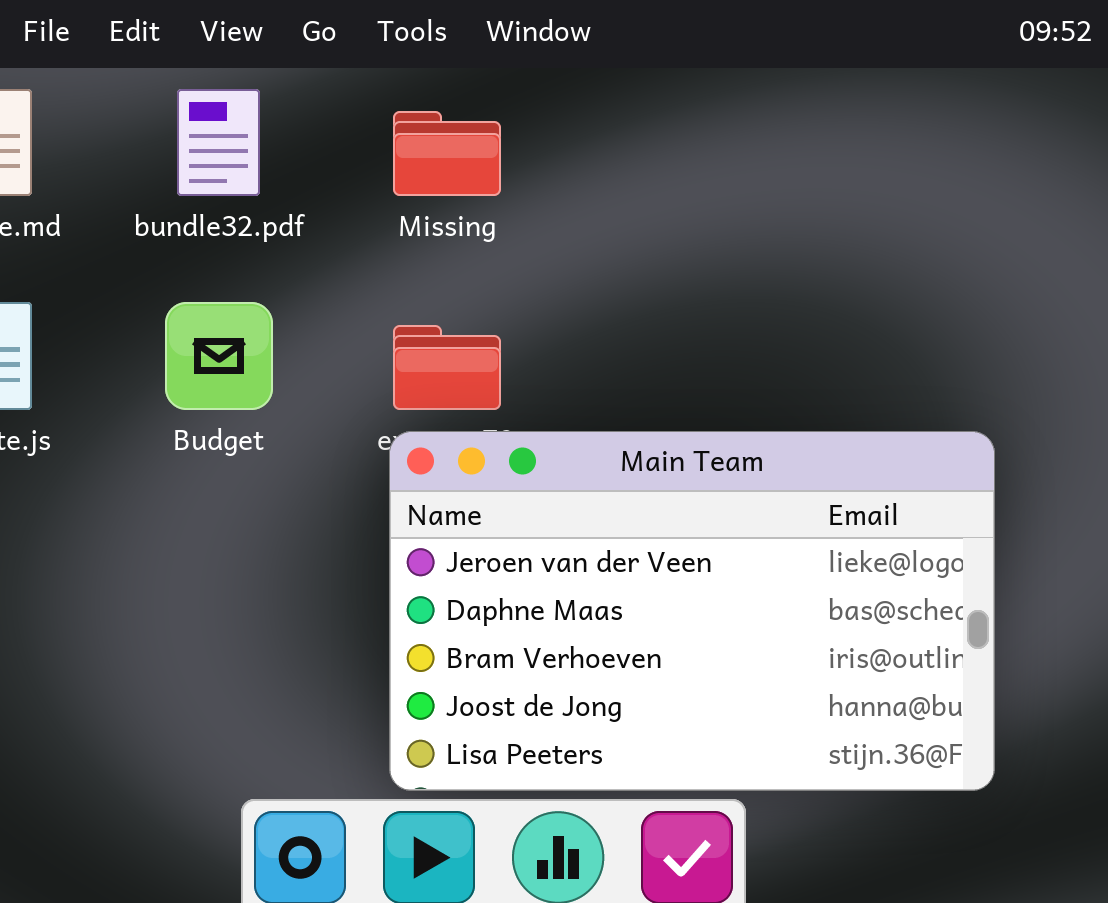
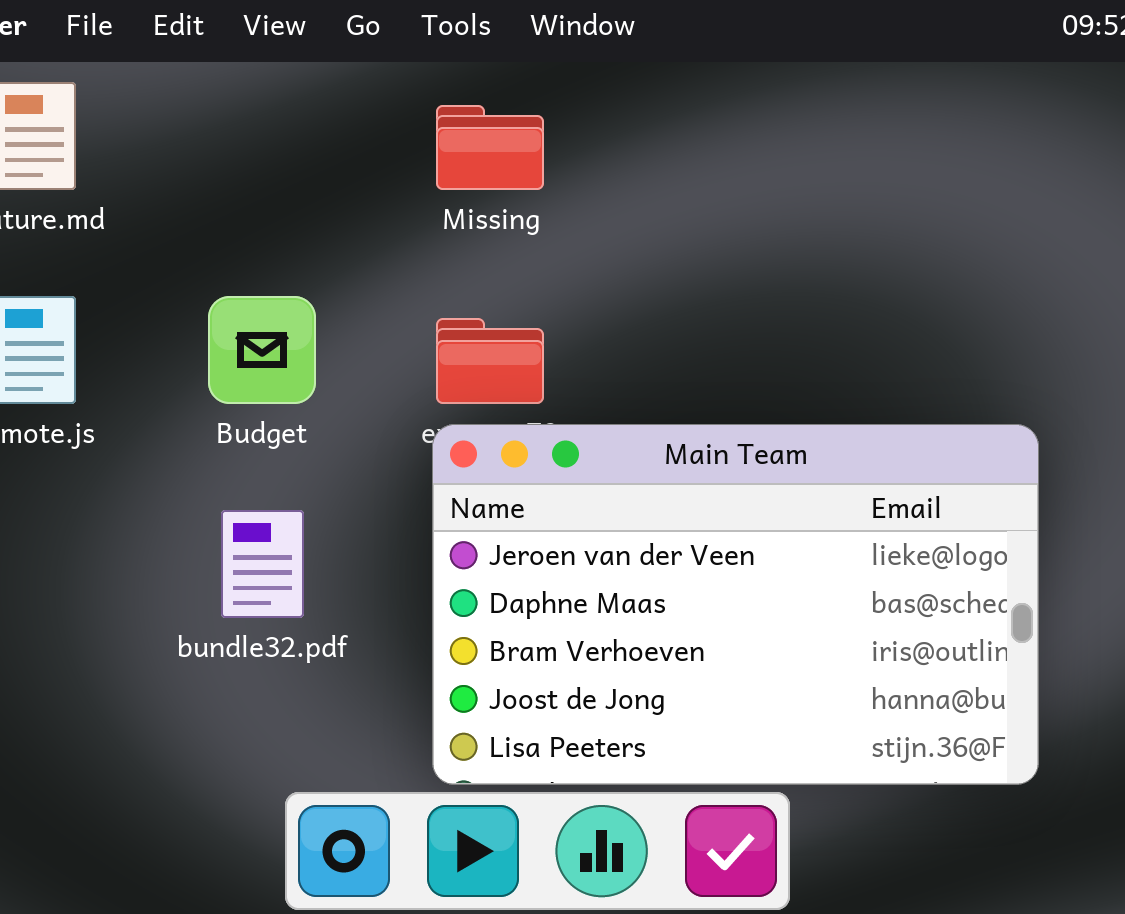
bundle32.pdf: [177,89,260,196] -> [221,510,304,618], moved

